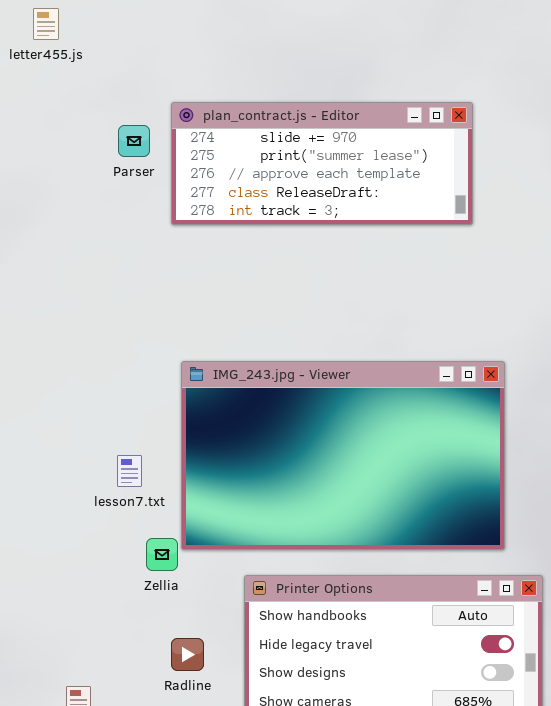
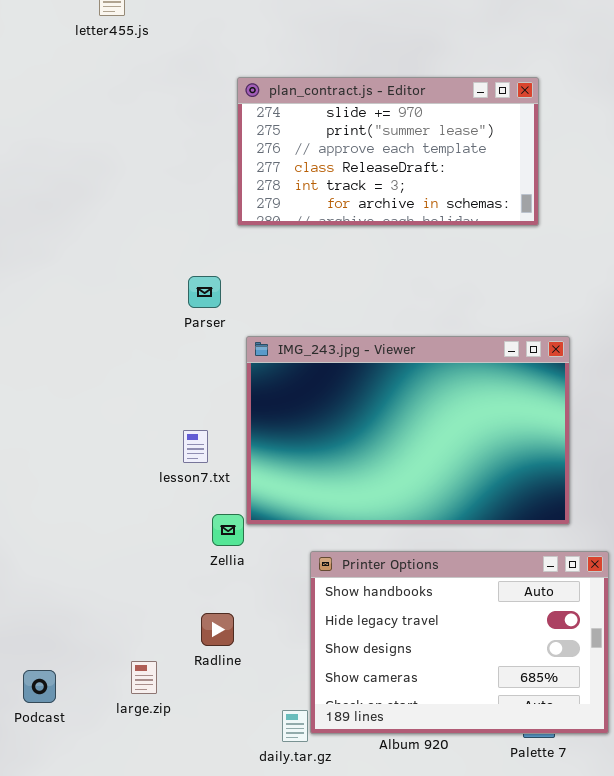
plan_contract.js - Editor: [171,102,473,225] -> [237,77,539,226], resized
Parser: [118,125,150,157] -> [188,276,221,308], moved
Radline: [171,638,204,671] -> [201,613,234,646], moved

